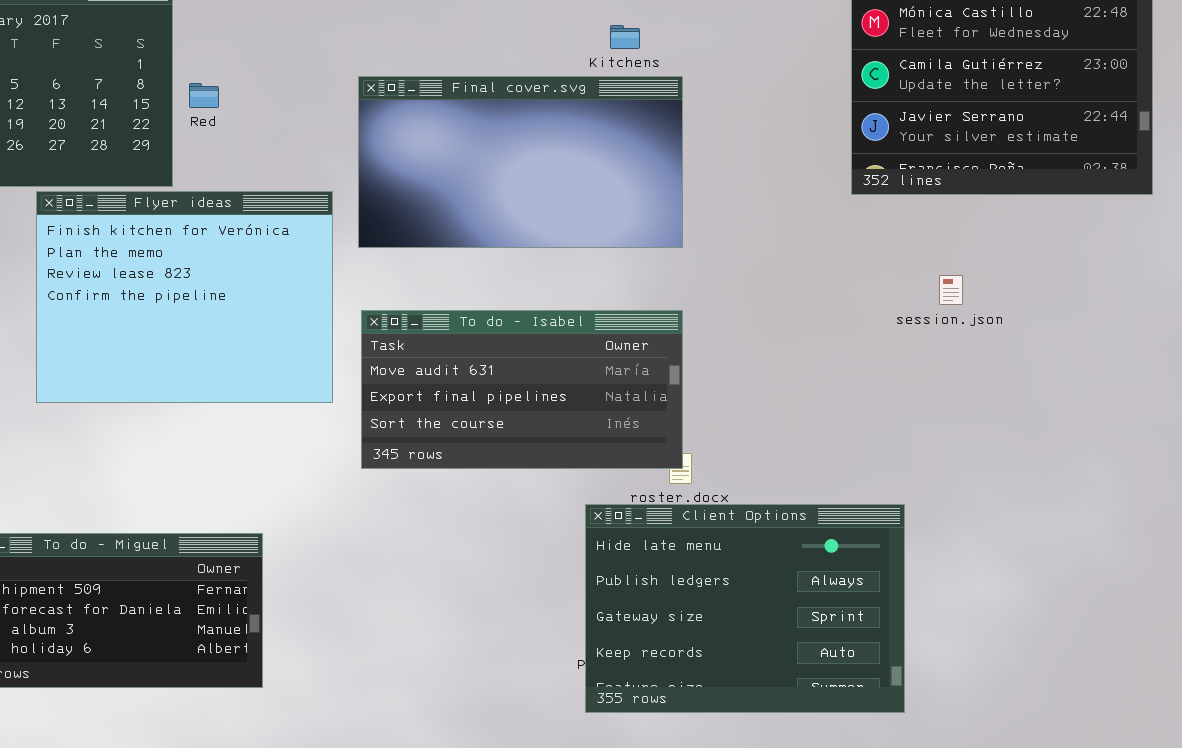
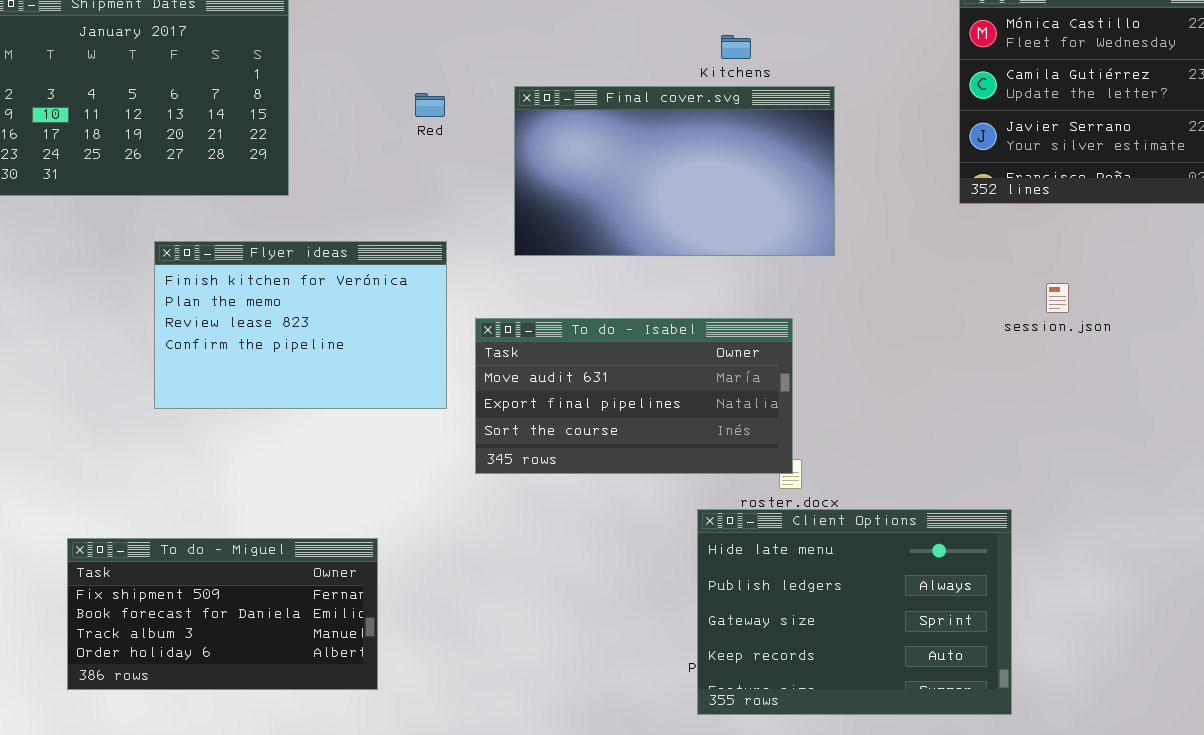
Final cover.svg: [358,76,683,248] -> [514,86,835,256], moved
Red: [189,83,219,108] -> [415,93,445,117], moved
Flyer ideas: [36,191,333,403] -> [154,241,447,409], resized

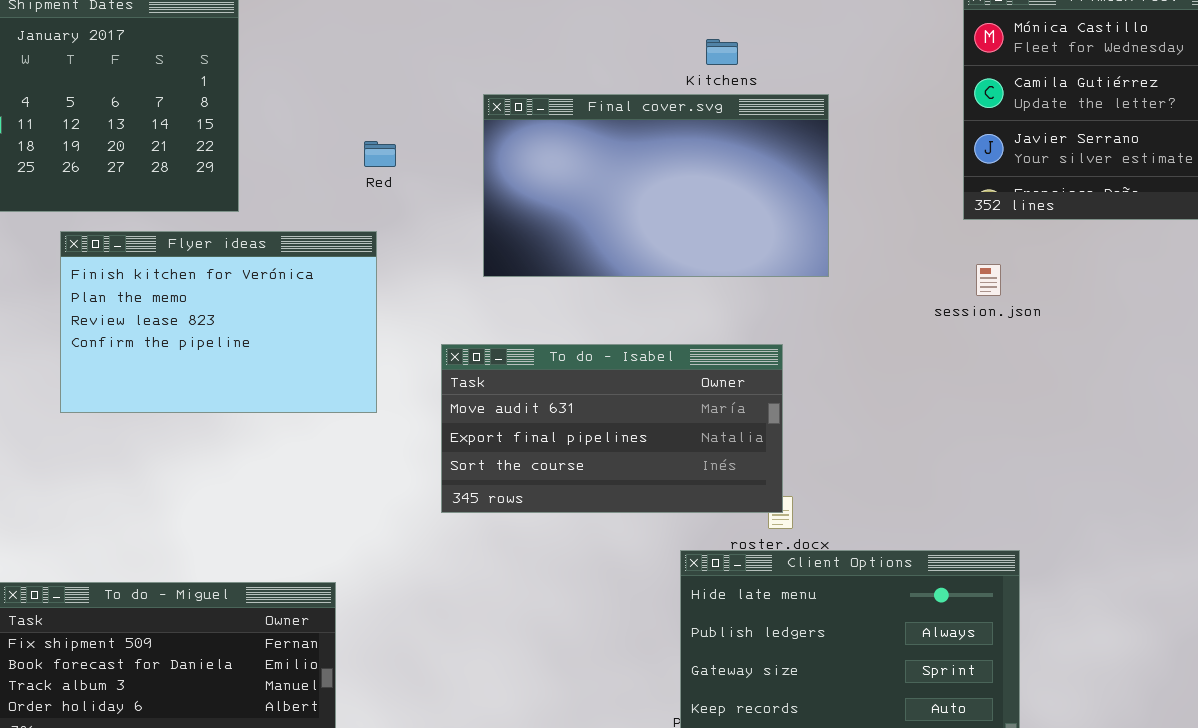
Red: [415,93,445,117] -> [364,141,396,167], moved
Flyer ideas: [154,241,447,409] -> [60,231,377,413], moved
session.json: [1046,283,1069,313] -> [976,264,1001,296], moved

